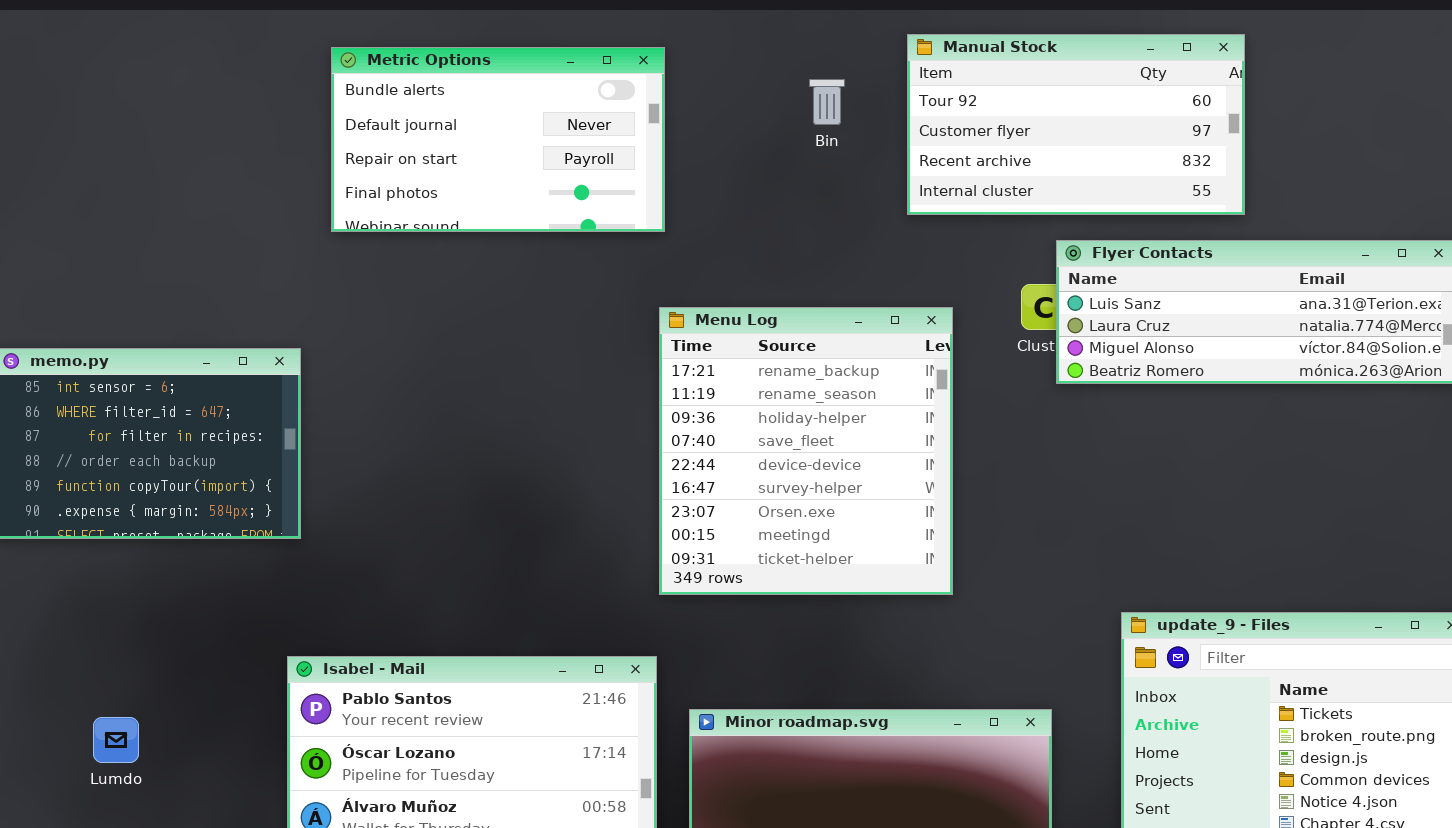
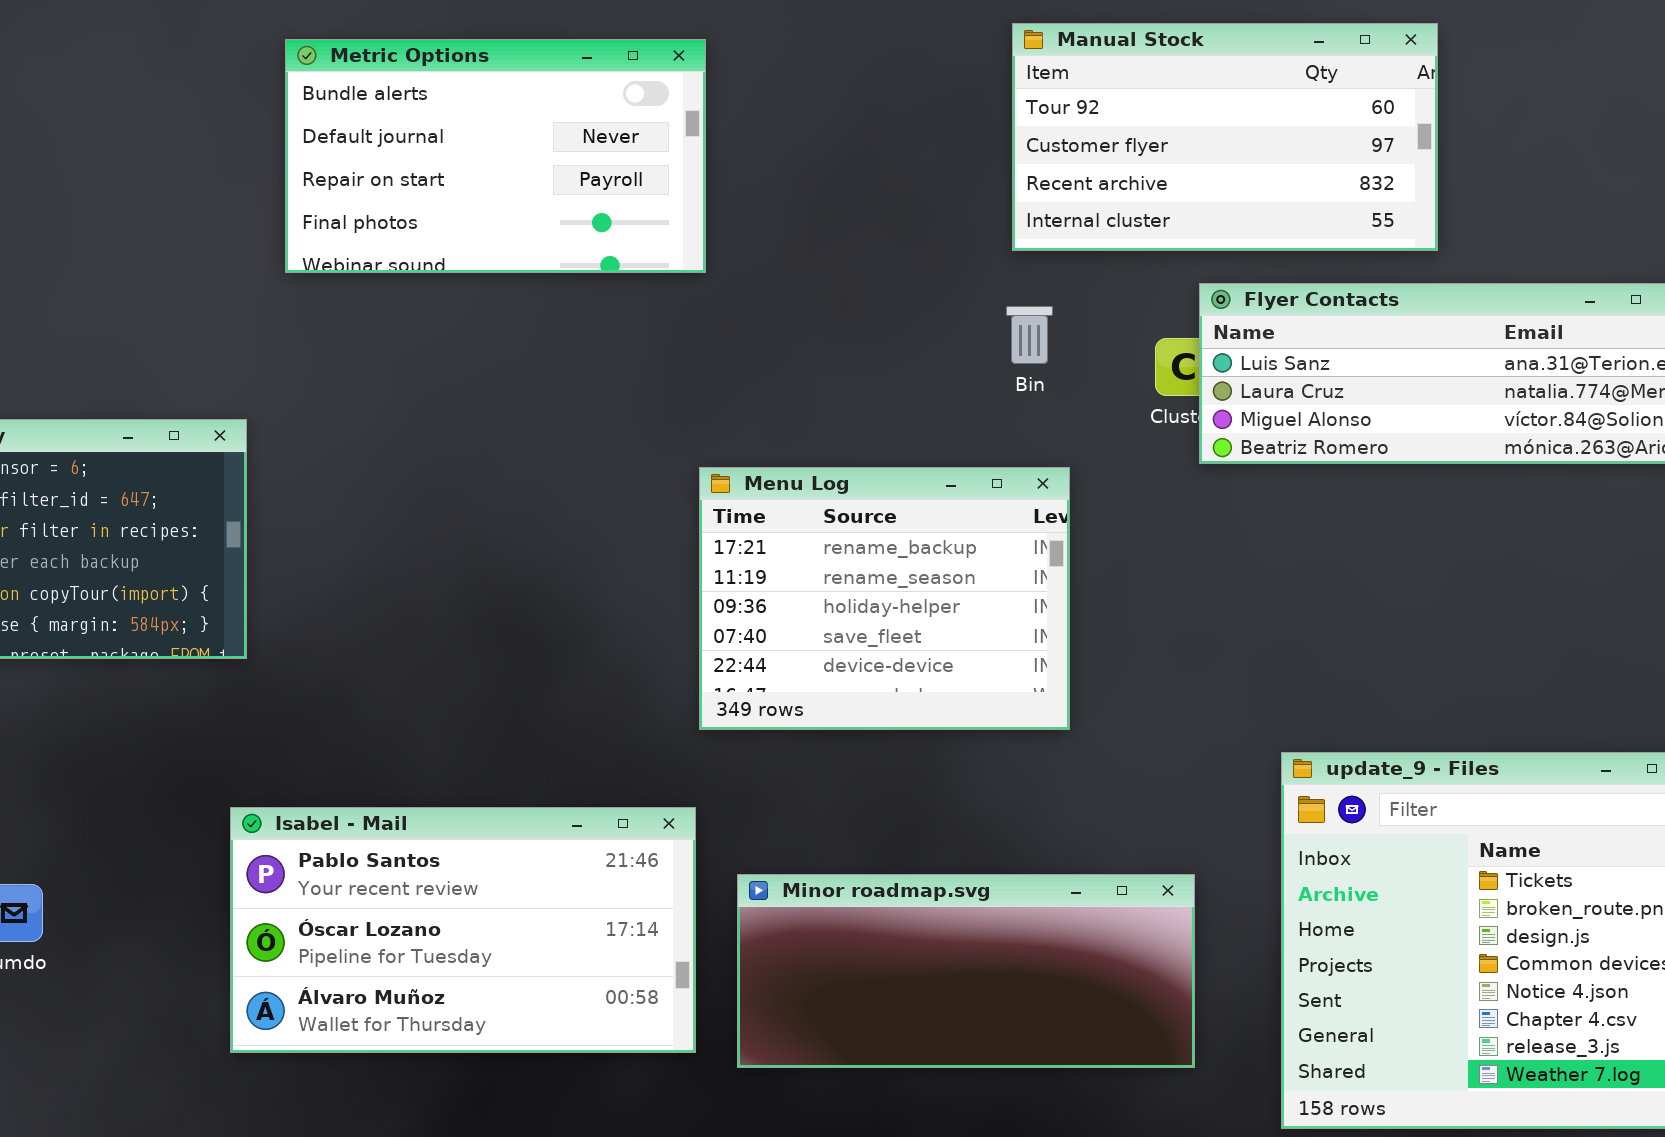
Bin: [809,79,845,125] -> [1006,306,1053,364], moved
Menu Log: [659,307,953,595] -> [699,467,1070,730], resized

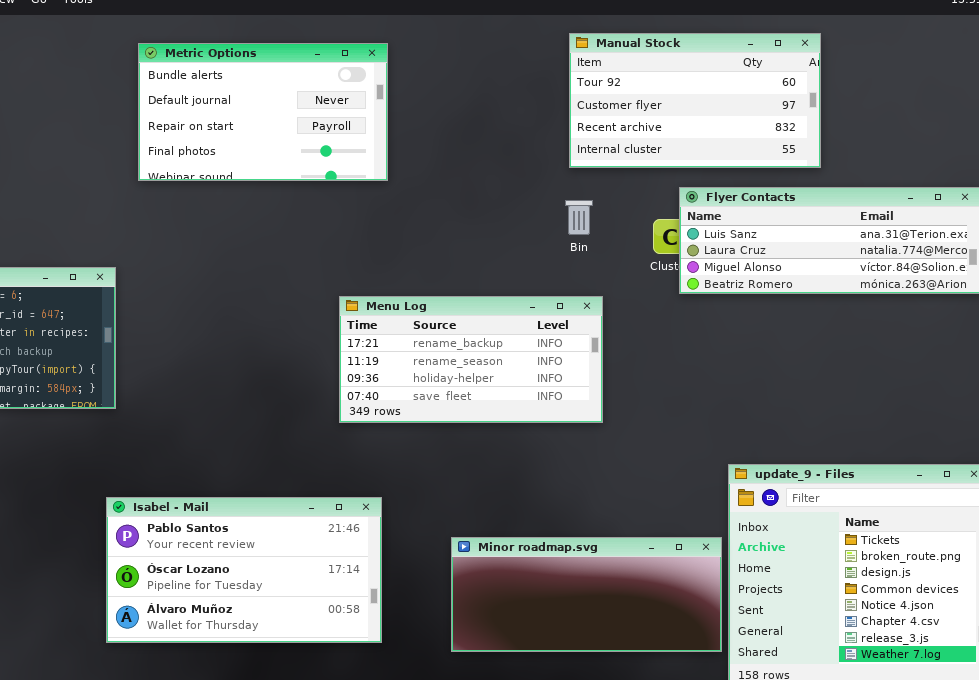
Menu Log: [699,467,1070,730] -> [339,296,603,423], resized
Minor roadmap.svg: [737,874,1195,1068] -> [451,537,722,652], moved

